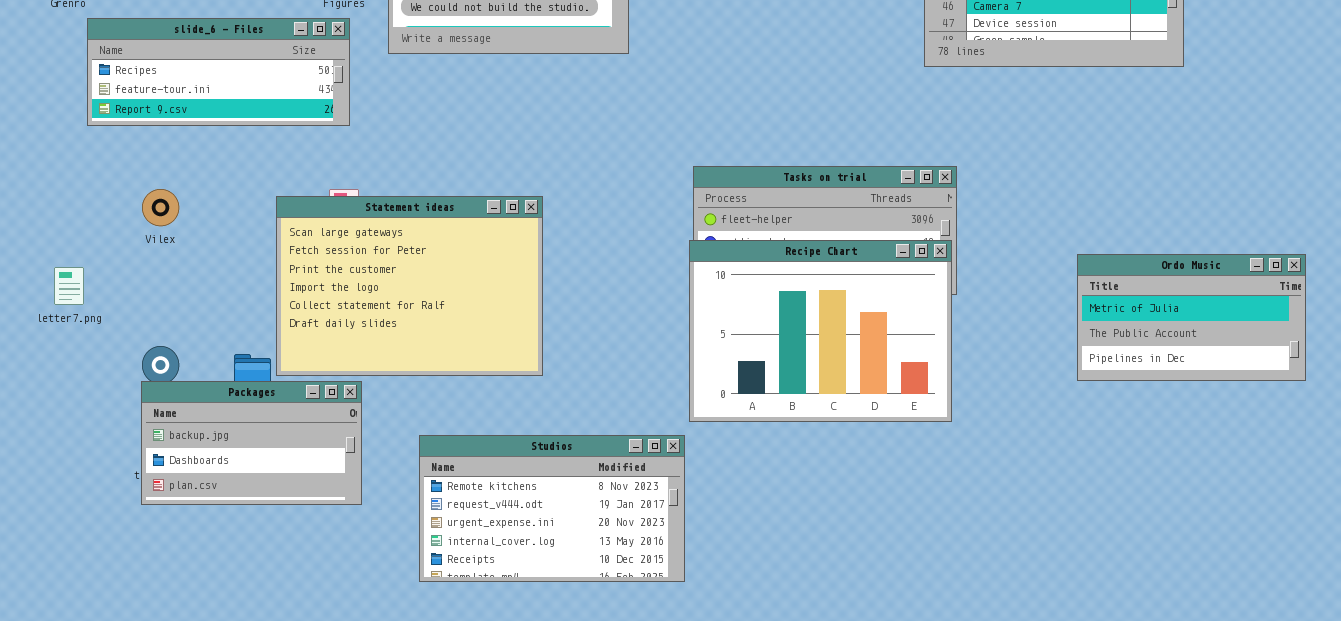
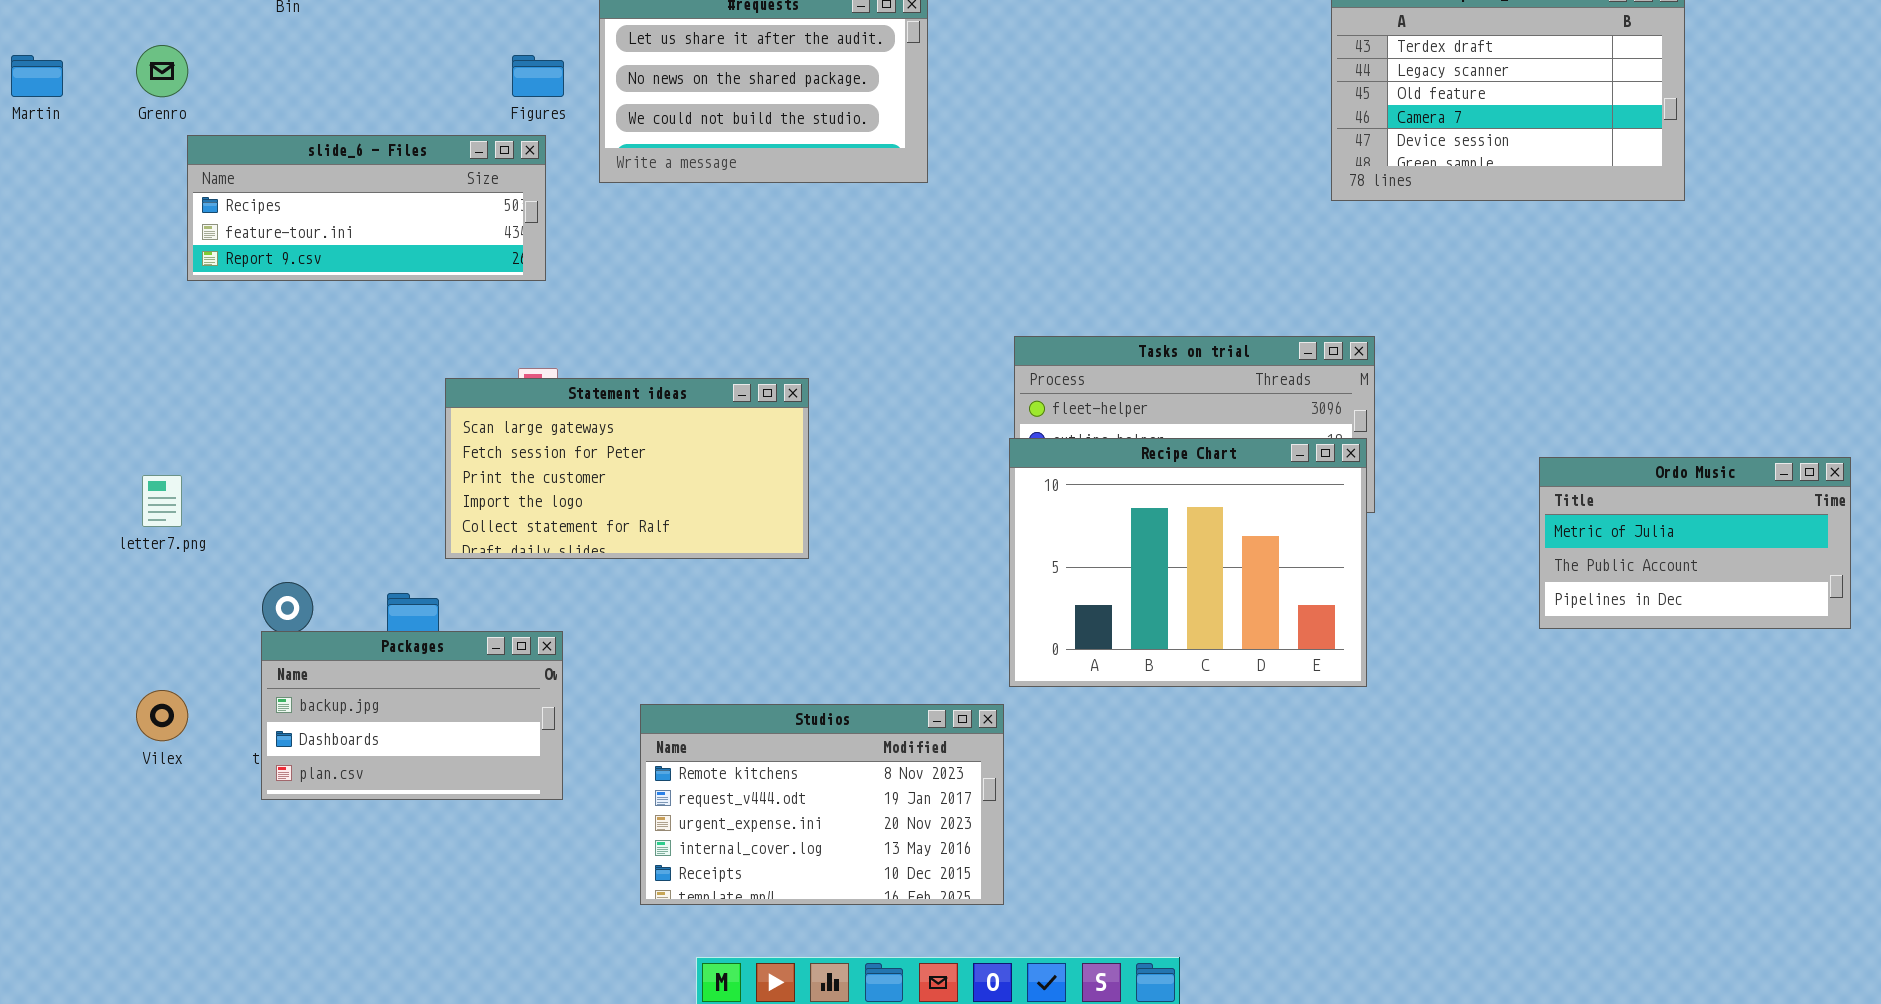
Vilex: [142,189,179,226] -> [136,690,188,741], moved
Statement ideas: [276,196,543,376] -> [445,378,809,559], resized

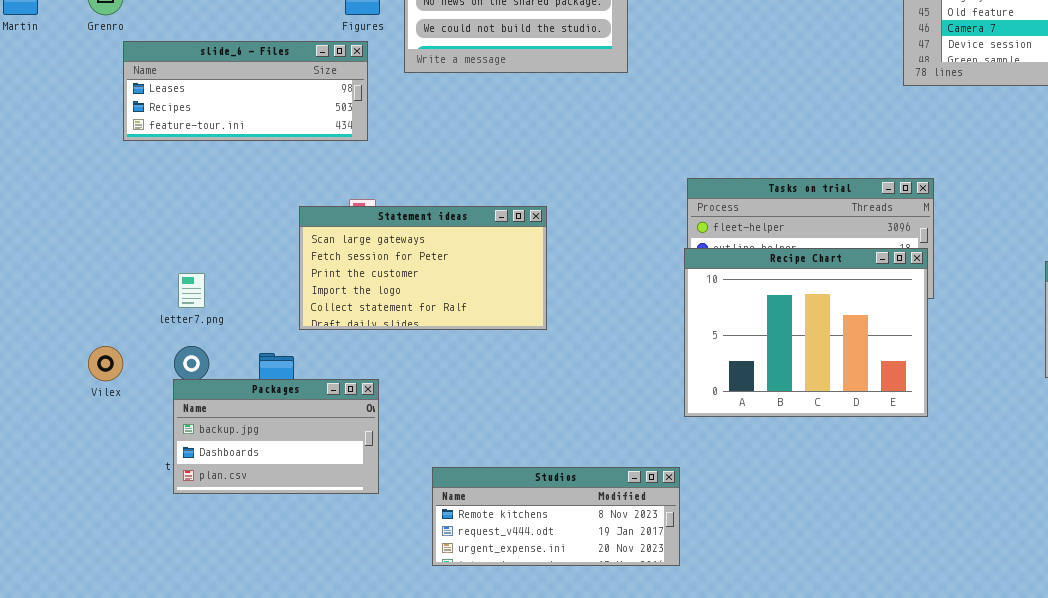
slide_6 - Files: [187,135,546,281] -> [123,41,368,141], scrolled up 1 row
letter7.png: [142,475,182,527] -> [178,273,205,308], moved
Vilex: [136,690,188,741] -> [88,346,123,381], moved
Studios: [640,704,1004,905] -> [432,467,680,566], resized

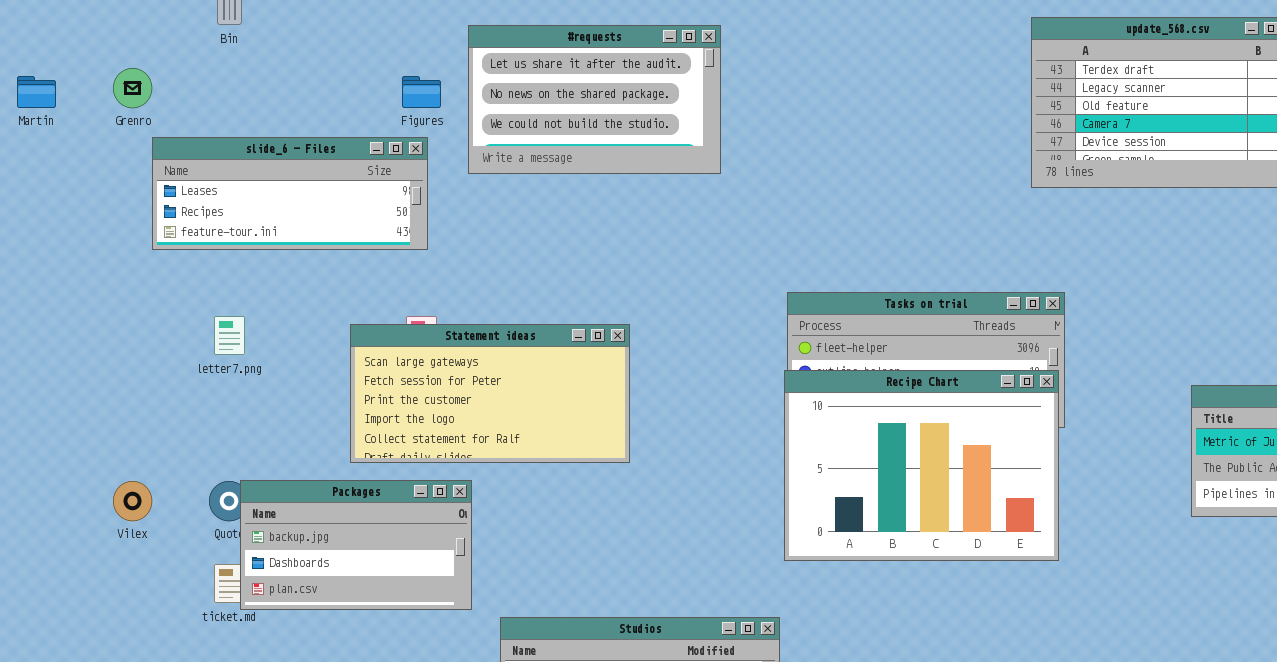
letter7.png: [178,273,205,308] -> [214,316,245,355], moved
Packages: [173,379,379,494] -> [240,480,472,610], moved

